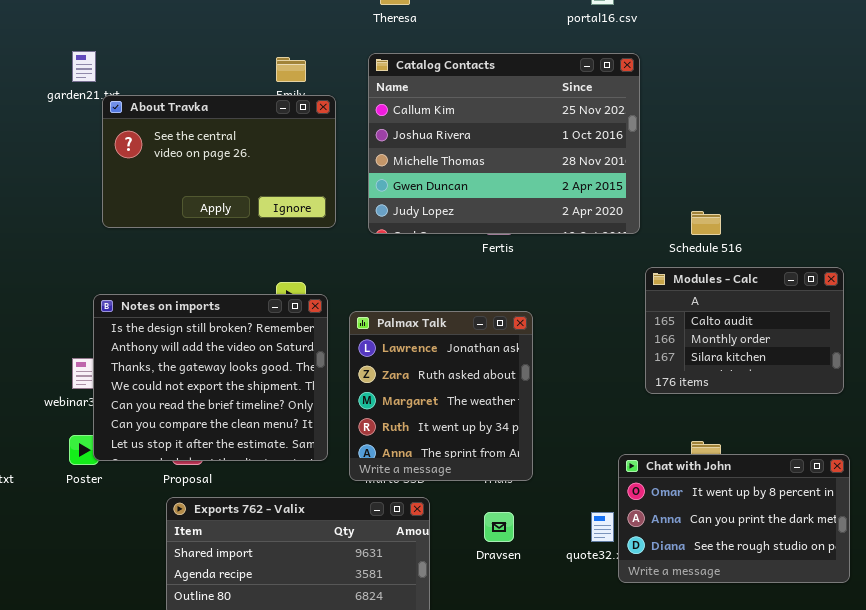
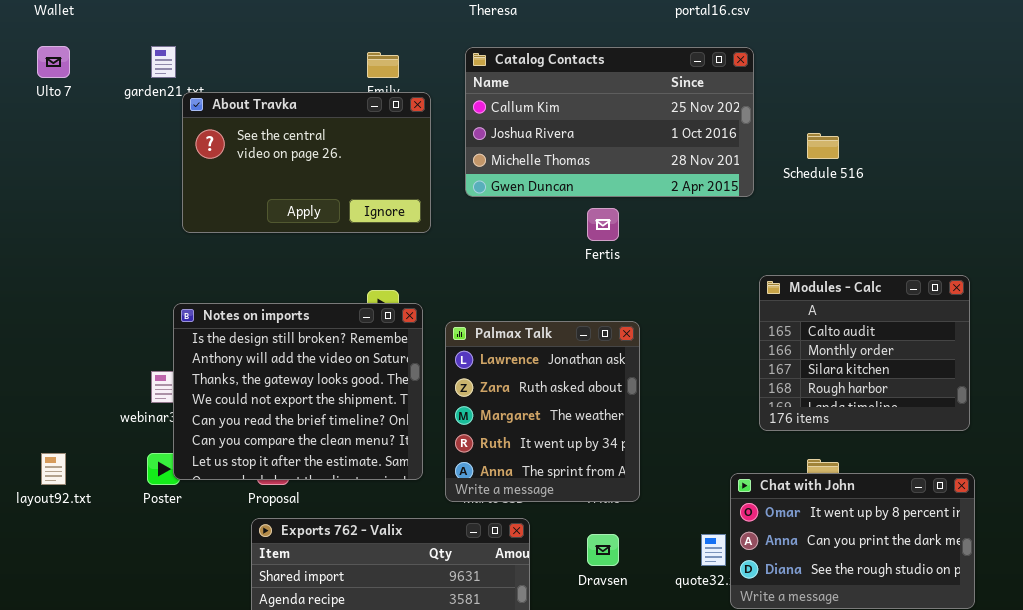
Catalog Contacts: [368,53,640,234] -> [465,47,754,197], resized
Schedule 516: [691,211,721,235] -> [807,133,839,159], moved
Modules - Calc: [645,267,844,394] -> [759,275,970,431], resized

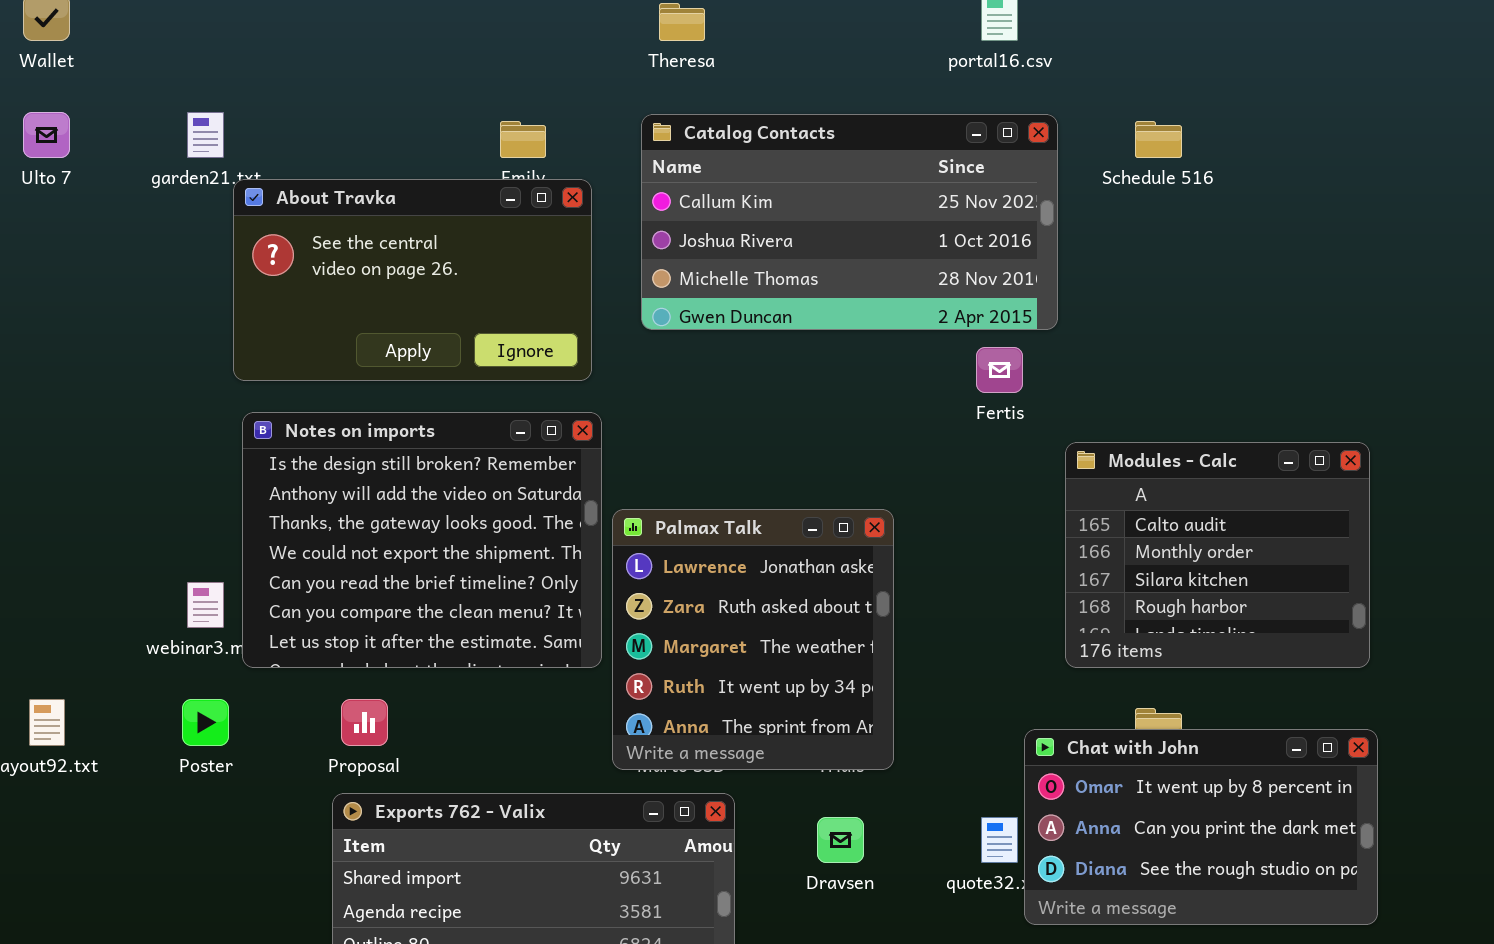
Schedule 516: [807,133,839,159] -> [1135,121,1182,158], moved
Fertis: [587,208,619,241] -> [976,347,1023,393], moved
Notes on imports: [173,303,423,480] -> [242,412,602,668], moved

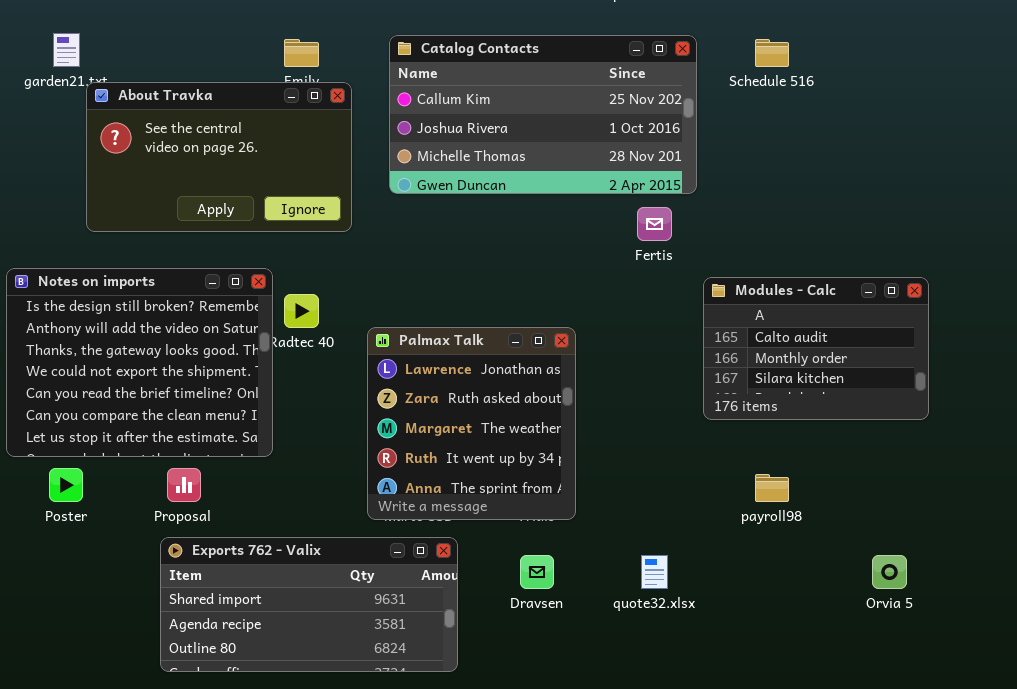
Notes on imports: [242,412,602,668] -> [6,268,273,457], moved
Modules - Calc: [1065,442,1370,668] -> [703,277,929,420], resized
Chat with John: [1024,729,1378,925] -> none, closed

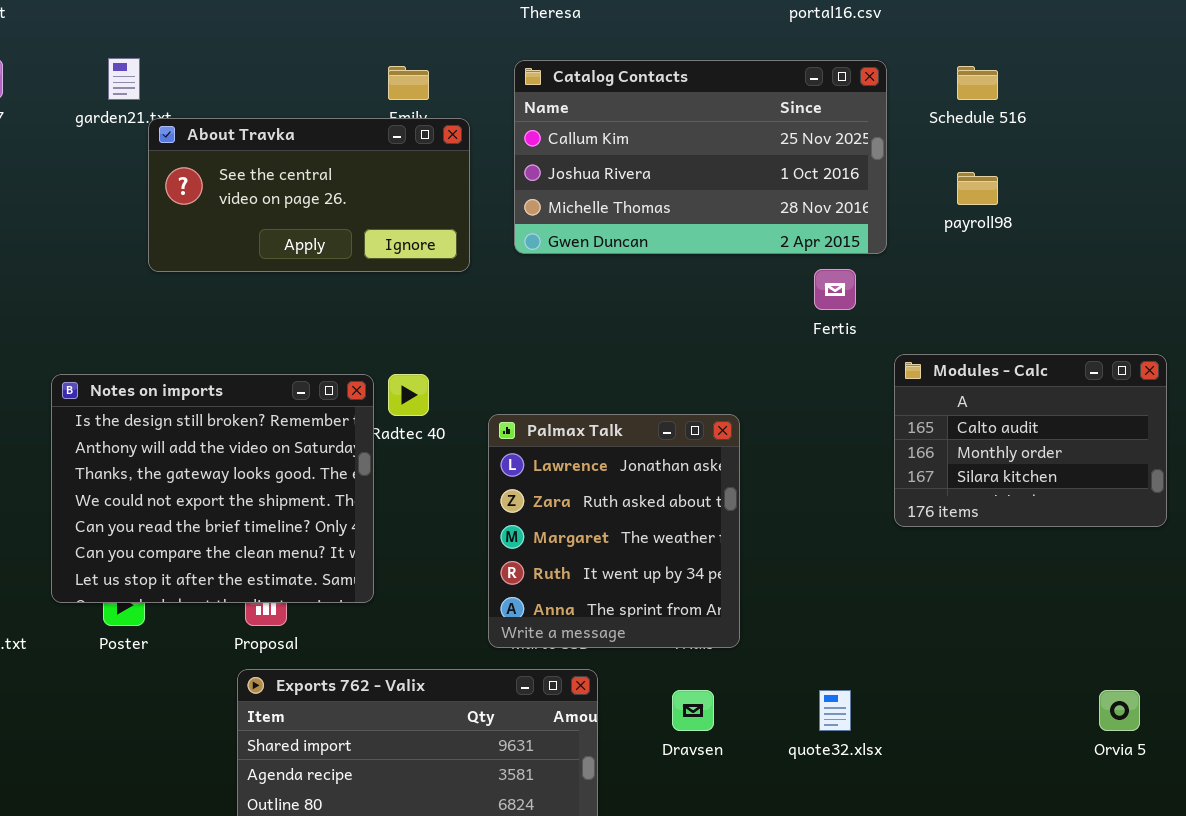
About Travka: [86,82,352,232] -> [148,118,470,272], resized
Notes on imports: [6,268,273,457] -> [51,374,374,603], moved
payroll98: [755,474,789,502] -> [957,172,998,205], moved

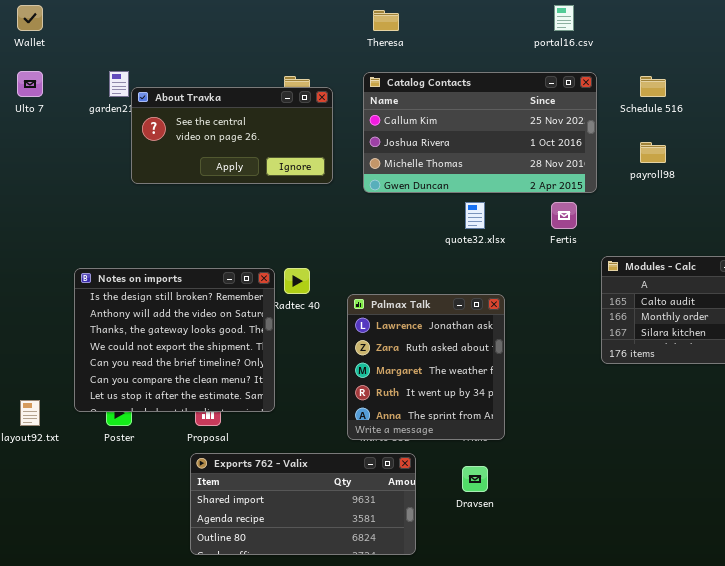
About Travka: [148,118,470,272] -> [131,87,333,184], moved
quote32.xlsx: [819,690,851,731] -> [465,202,485,229], moved

